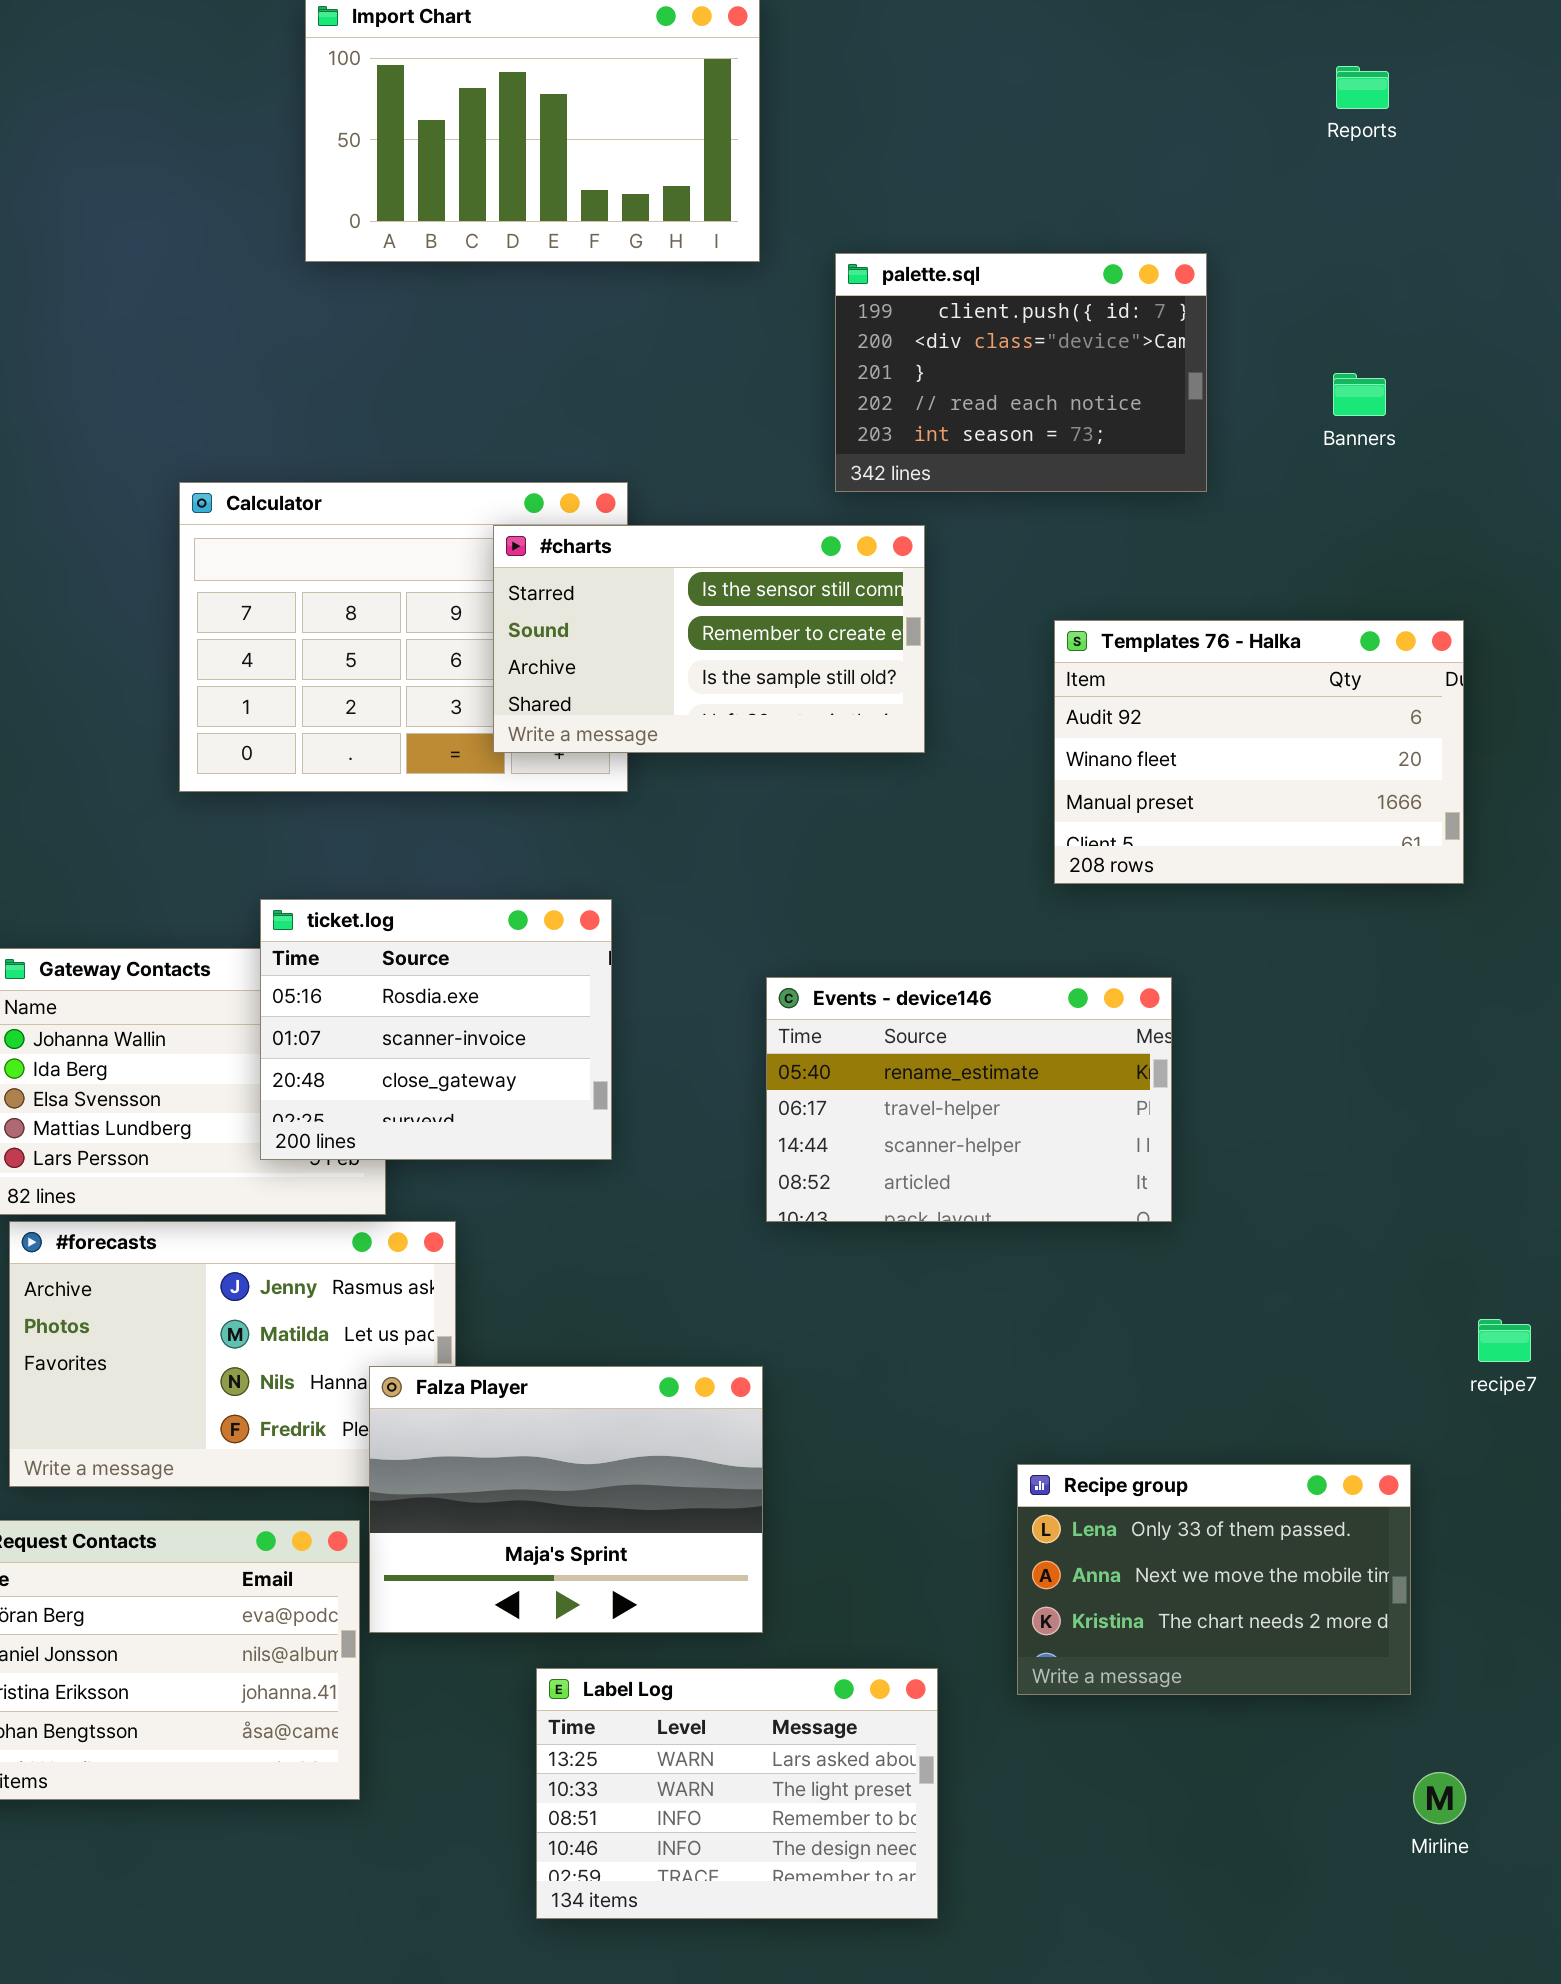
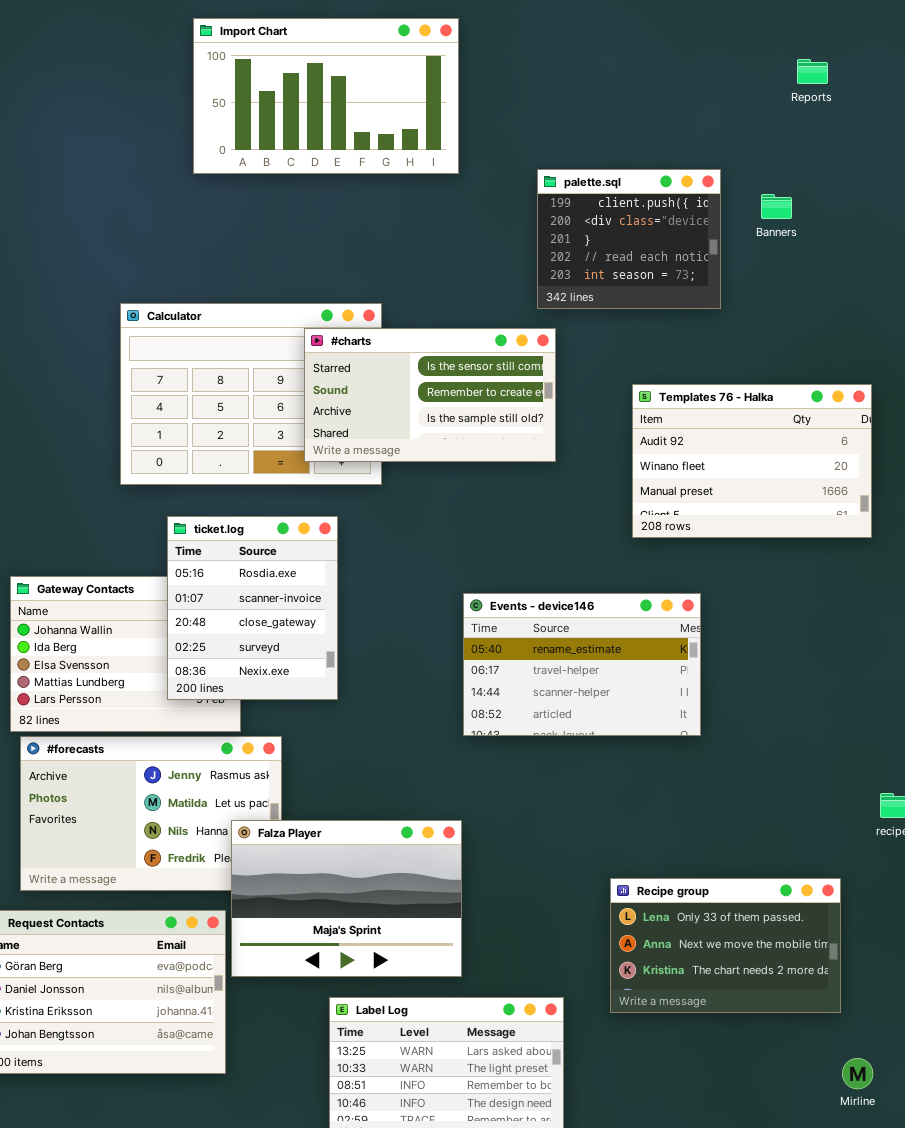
palette.sql: [835,253,1207,492] -> [537,169,721,309], resized
Banners: [1333,373,1386,416] -> [761,194,792,219], moved
ticket.log: [260,899,612,1160] -> [167,516,338,700], resized

